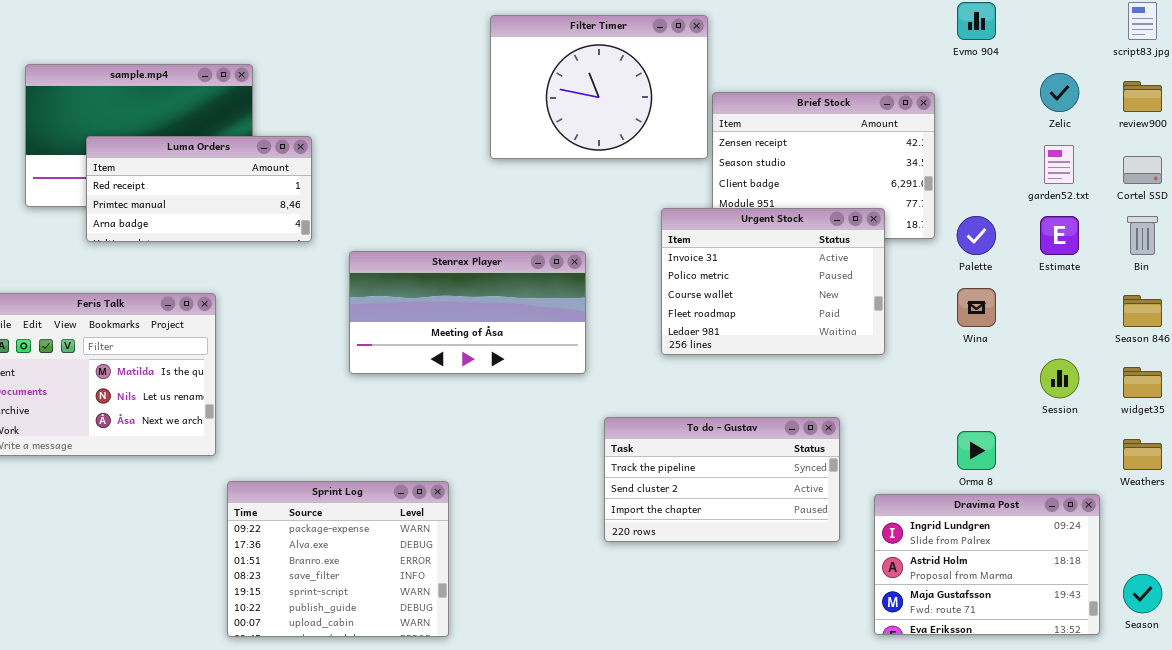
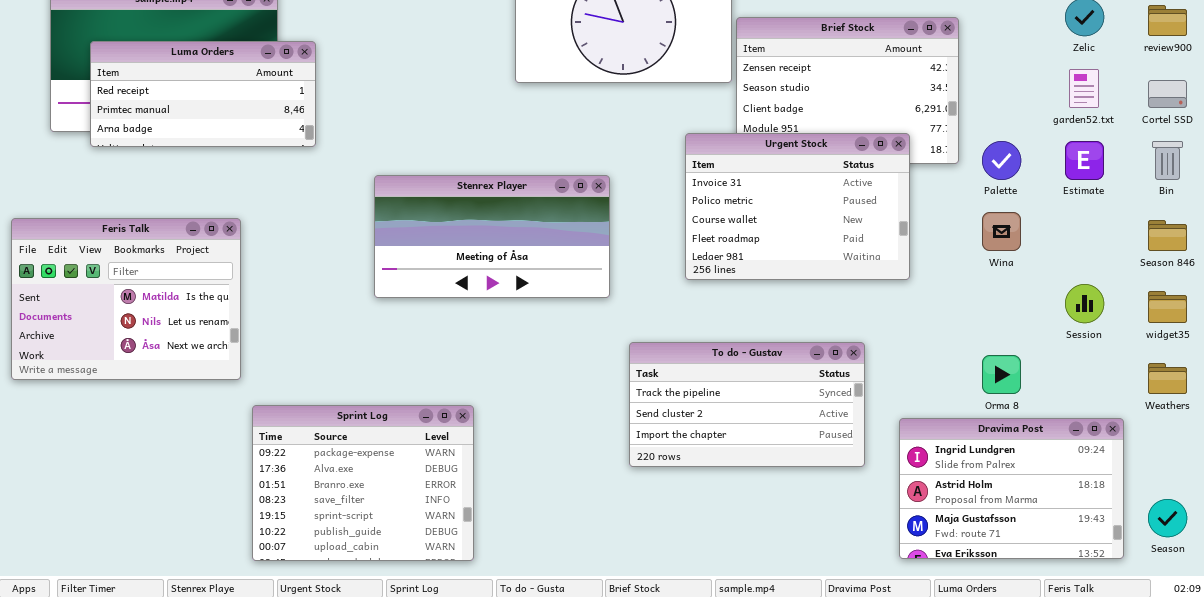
Luma Orders: [86,136,312,242] -> [90,41,316,147], moved

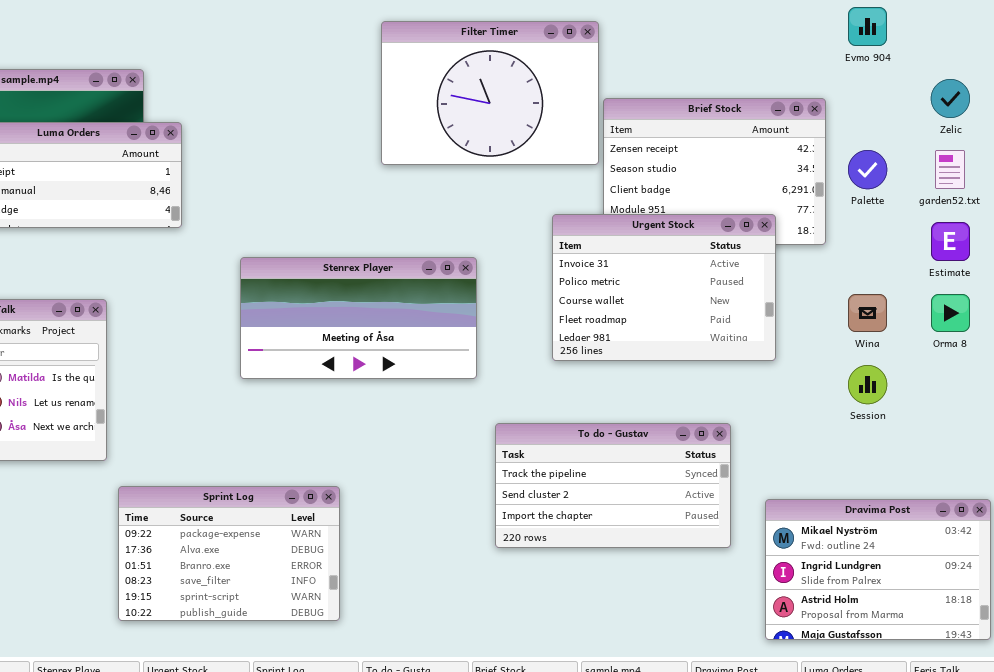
Palette: [982,141,1021,180] -> [848,150,887,189], moved
Session: [1065,284,1104,323] -> [848,365,887,404], moved
Orma 8: [982,355,1021,394] -> [931,294,970,332], moved
Sprint Log: [252,405,474,561] -> [118,486,340,621], resized
Dravima Post: [899,418,1124,559] -> [765,499,991,640], scrolled up 1 row

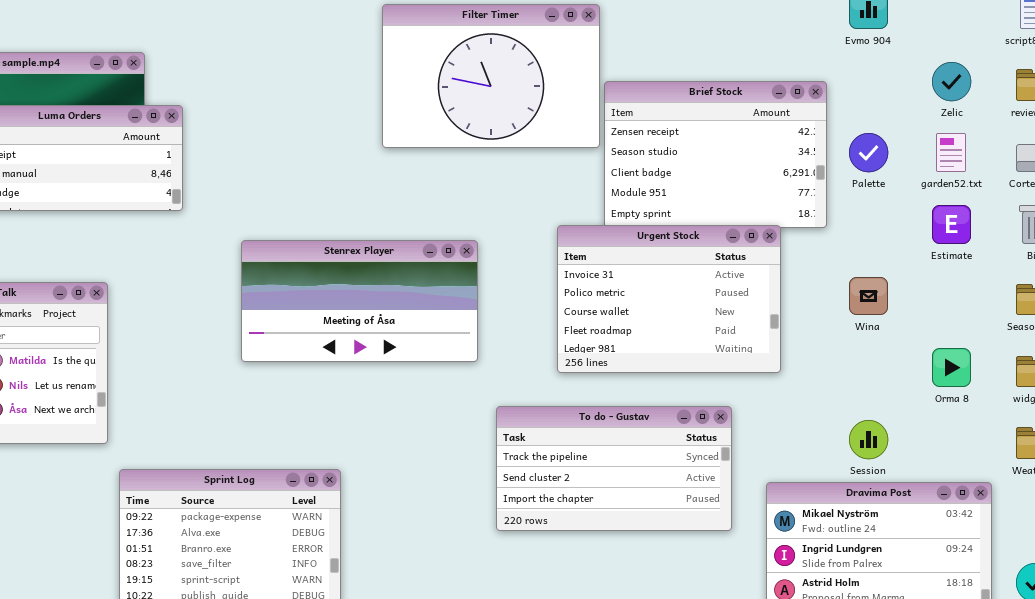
Urgent Stock: [552,214,776,361] -> [557,225,781,373], moved
Orma 8: [931,294,970,332] -> [932,348,971,387], moved
Session: [848,365,887,404] -> [849,420,888,459], moved

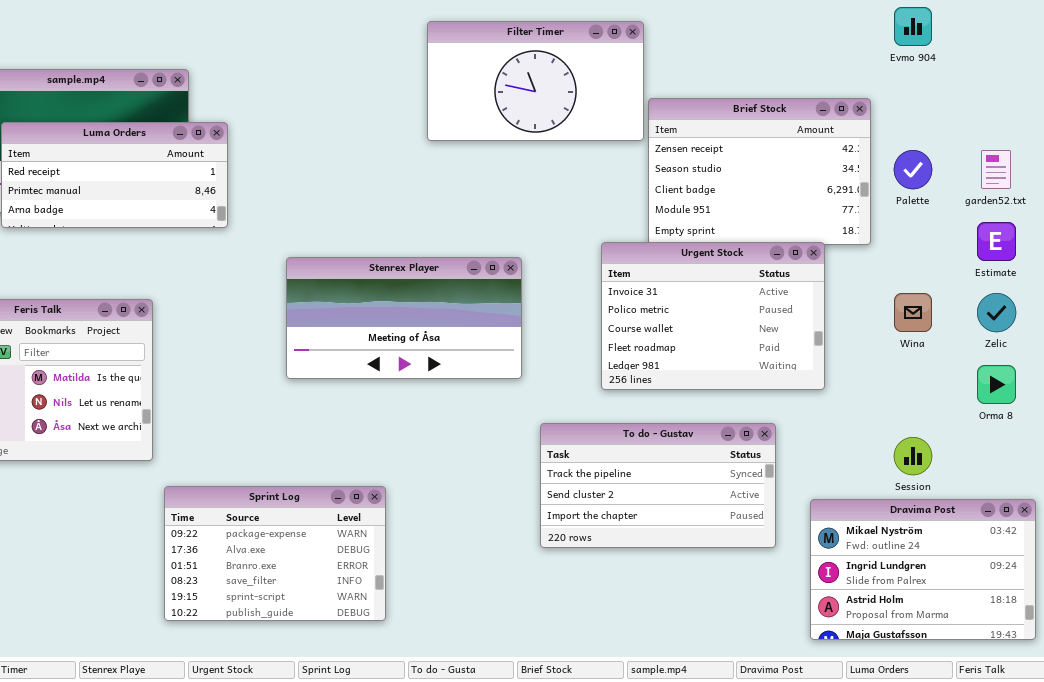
Filter Timer: [382,4,600,148] -> [427,21,644,141], resized
Zelic: [932,62,971,101] -> [977,293,1016,332], moved

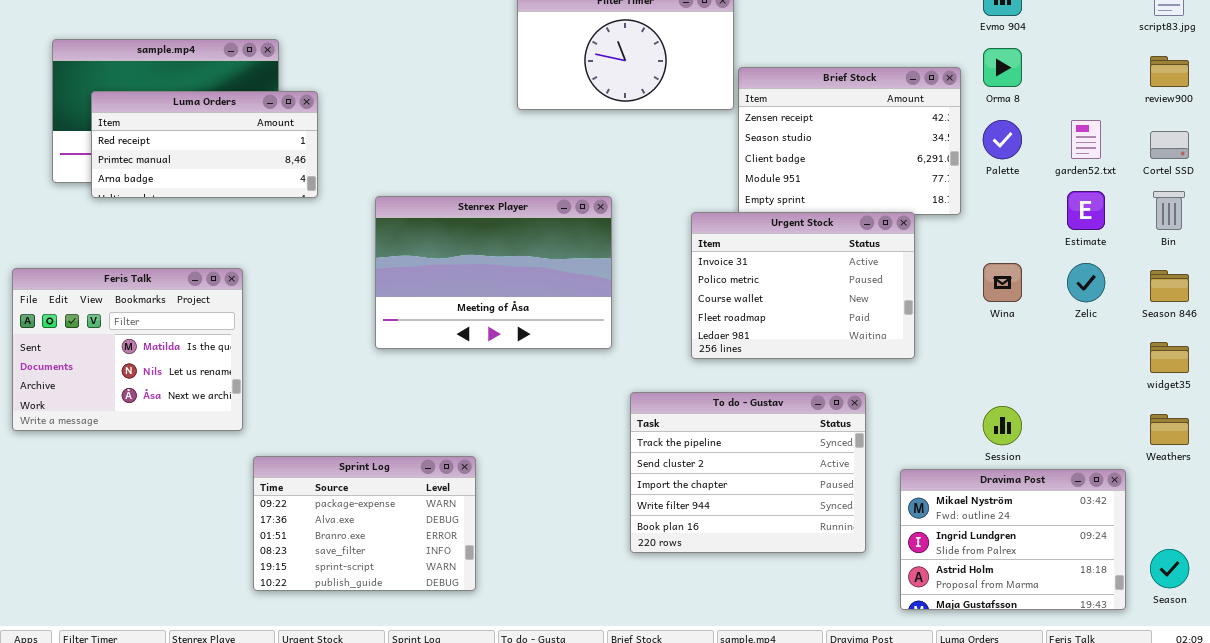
Stenrex Player: [286,257,522,379] -> [375,196,612,349], resized
Orma 8: [977,365,1016,404] -> [983,48,1022,87], moved
To do - Gustav: [540,423,776,548] -> [630,392,866,553], resized

